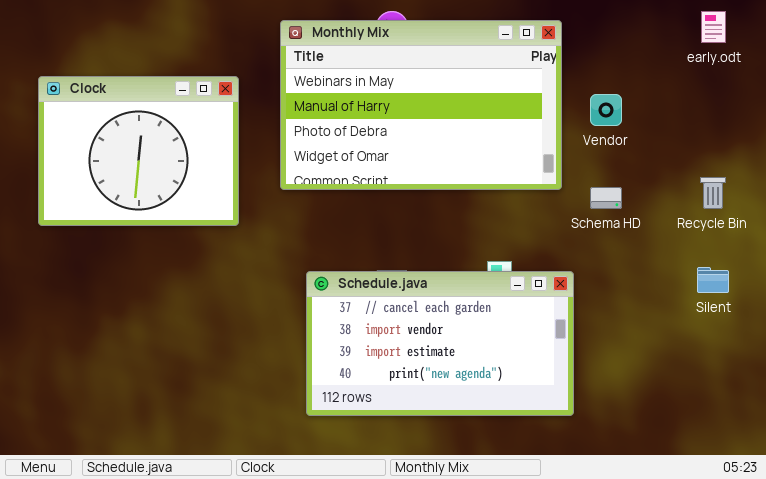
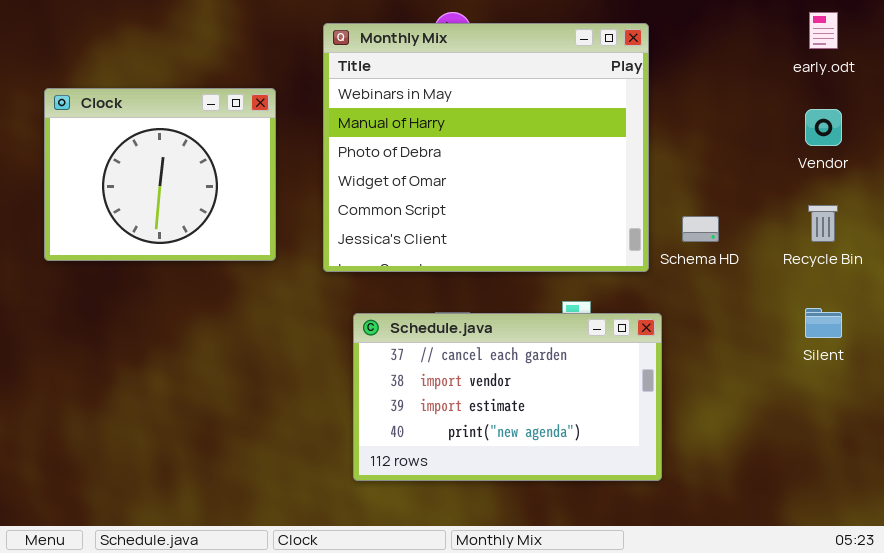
Monthly Mix: [280,20,562,190] -> [323,23,649,272], resized
Vendor: [590,94,622,126] -> [805,109,842,146], moved

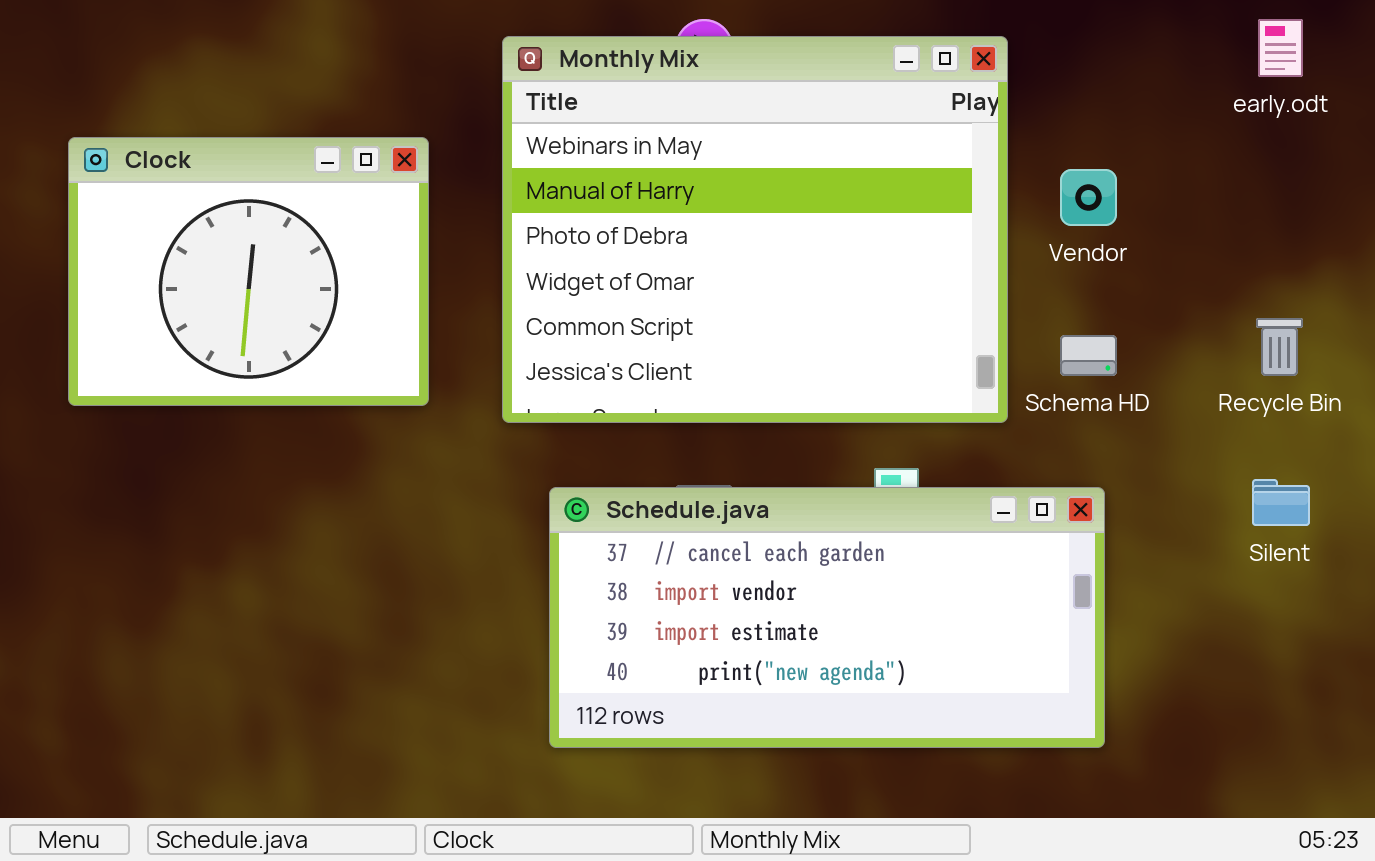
Vendor: [805,109,842,146] -> [1060,169,1117,226], moved
Schedule.java: [353,313,662,481] -> [549,487,1105,748], resized

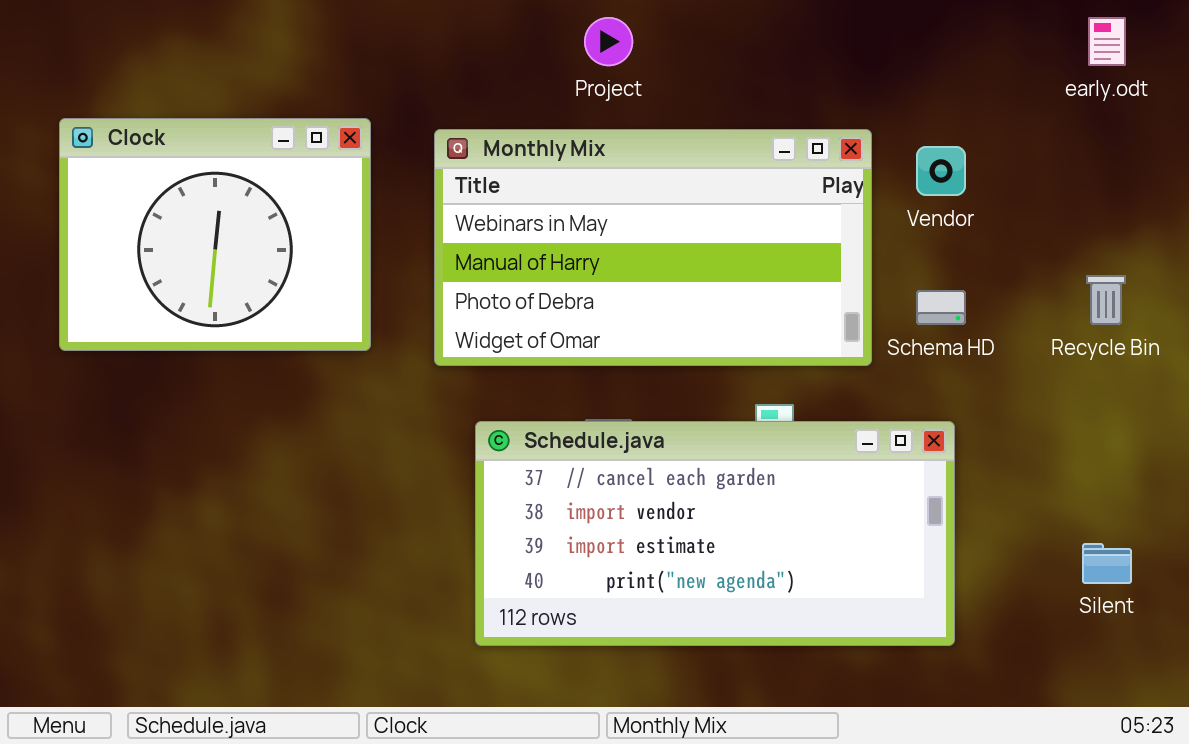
Monthly Mix: [502,36,1008,423] -> [434,129,872,366], resized
Silent: [1252,479,1310,526] -> [1082,543,1132,584], moved

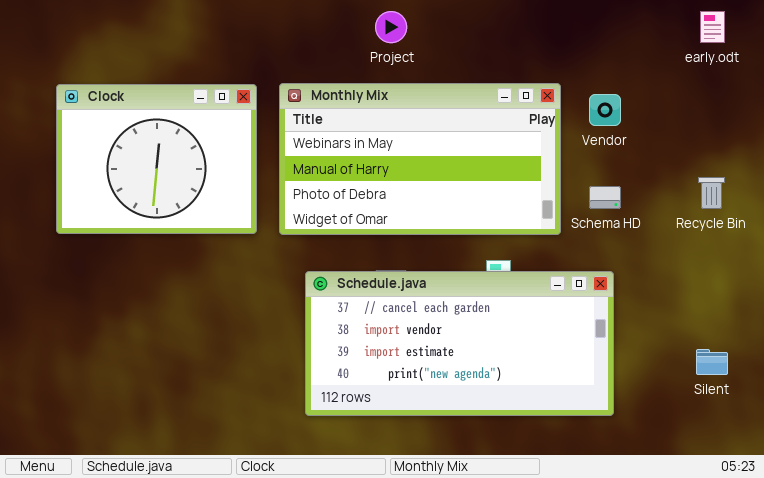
Clock: [59,118,371,351] -> [56,84,257,234], moved

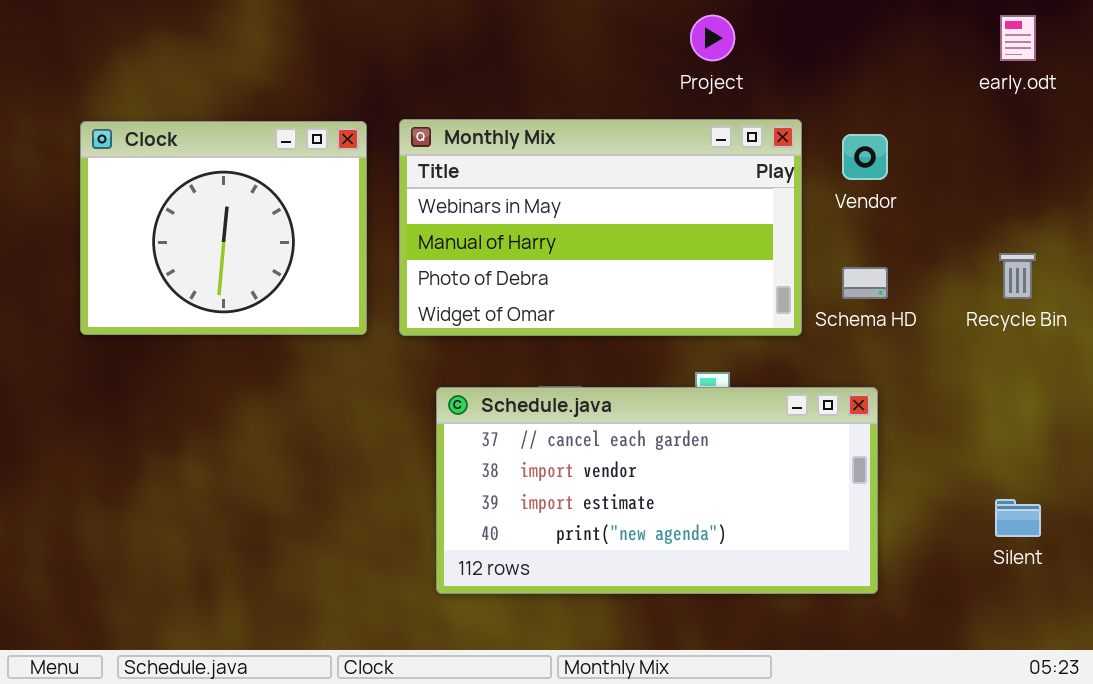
Project: [375,11,407,43] -> [690,15,735,61], moved

